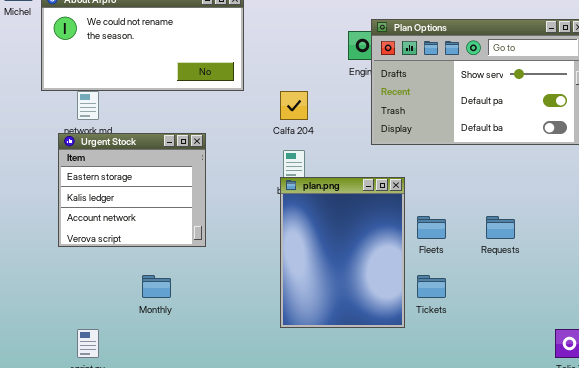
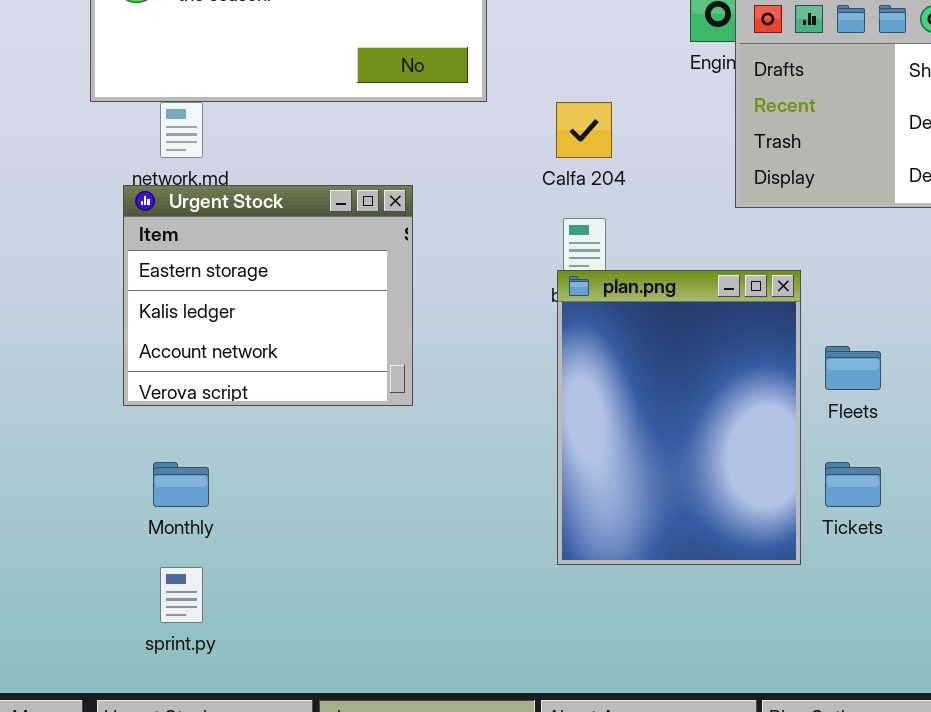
Monthly: [142,275,171,298] -> [153,462,209,507], moved

